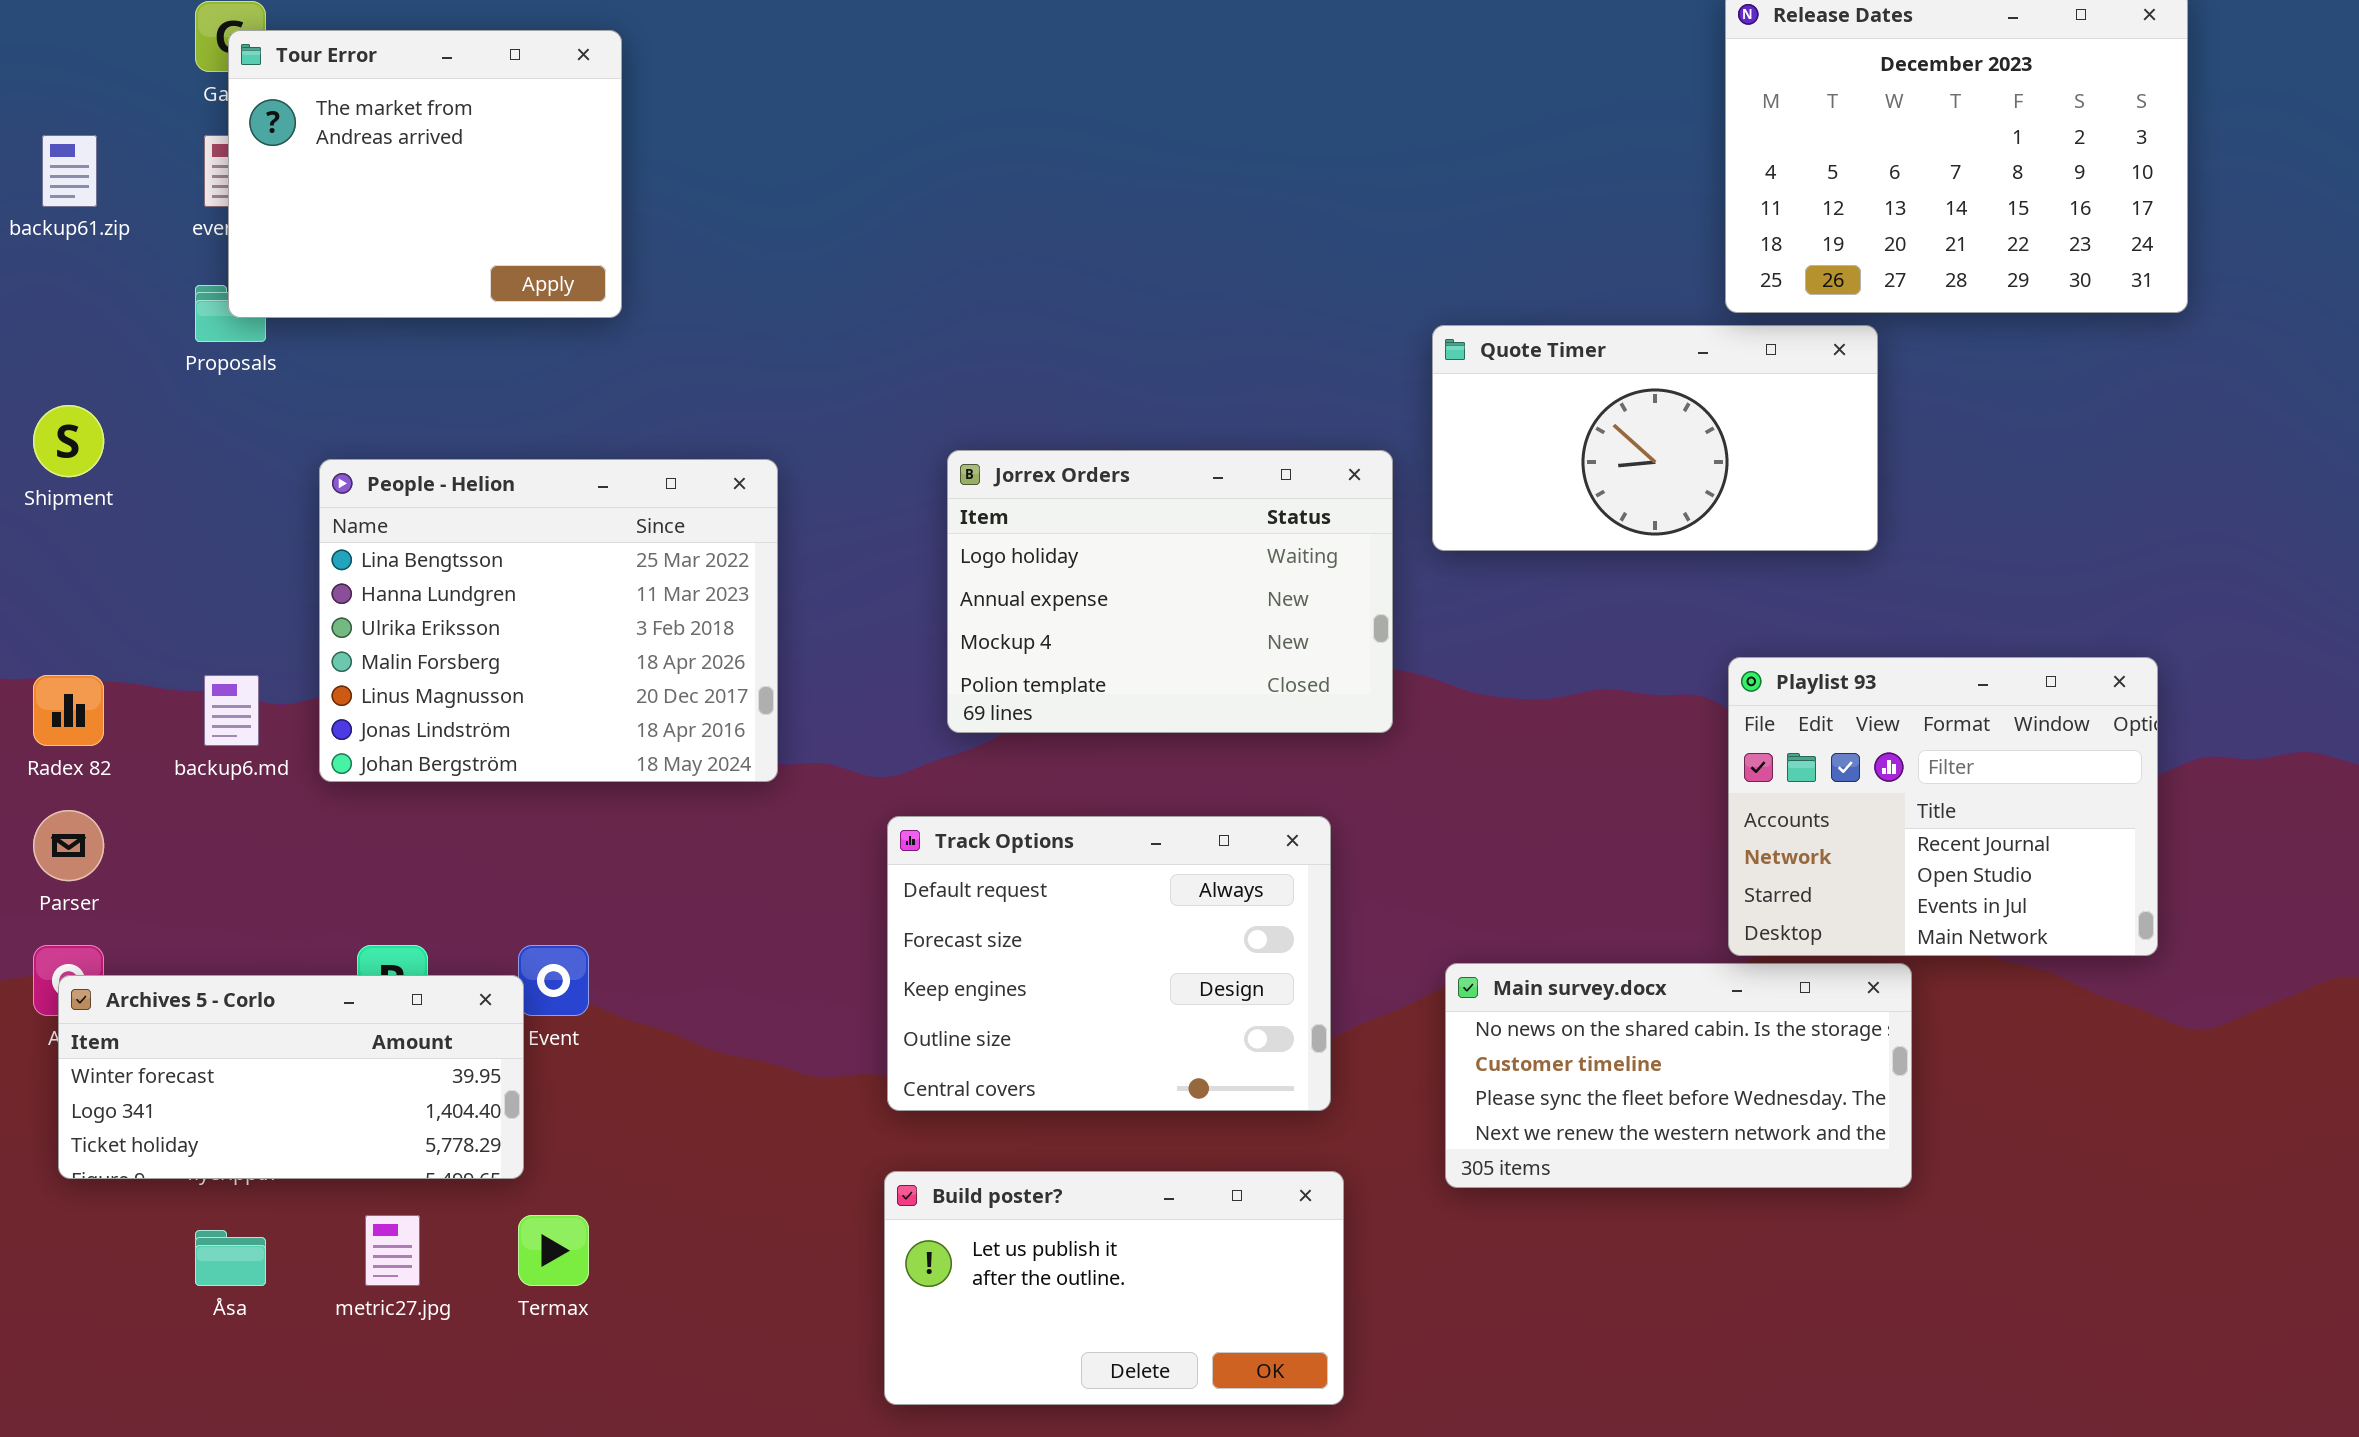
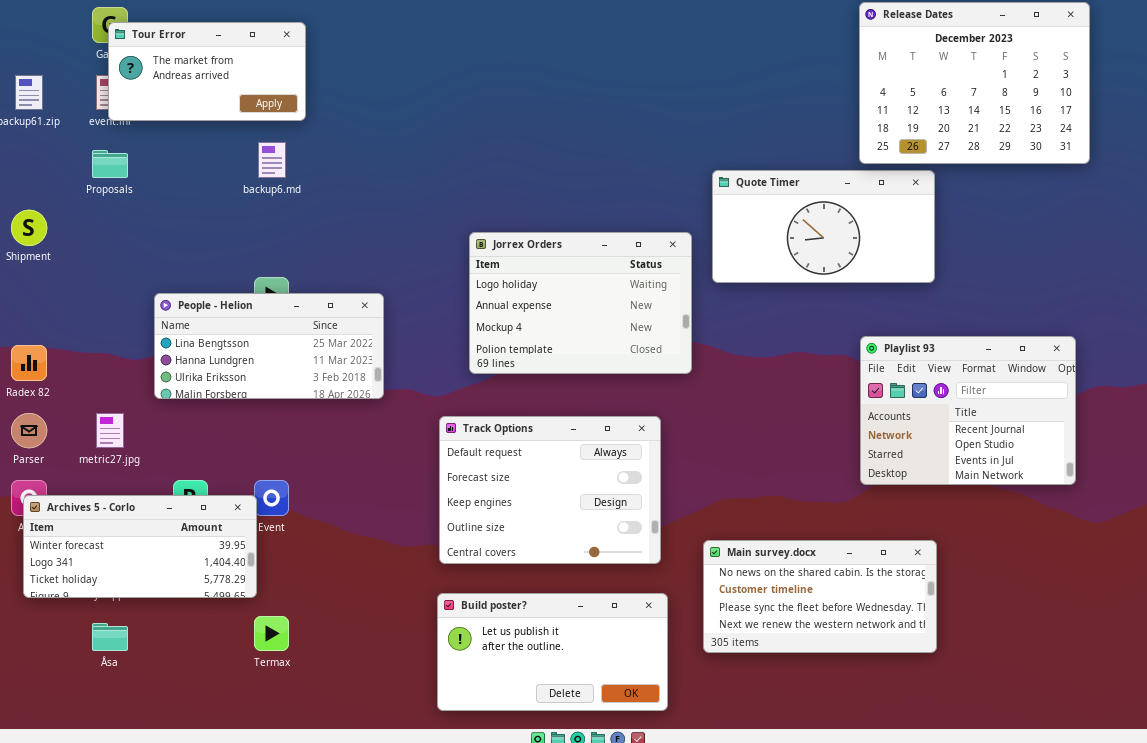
Tour Error: [228,30,622,318] -> [108,22,306,121], resized
People - Helion: [319,459,778,782] -> [154,293,384,399], resized
backup6.md: [204,675,259,746] -> [258,142,286,178], moved
Main survey.docx: [1445,963,1912,1188] -> [703,540,937,653], moved
metric27.jpg: [365,1215,420,1286] -> [96,413,124,448], moved

